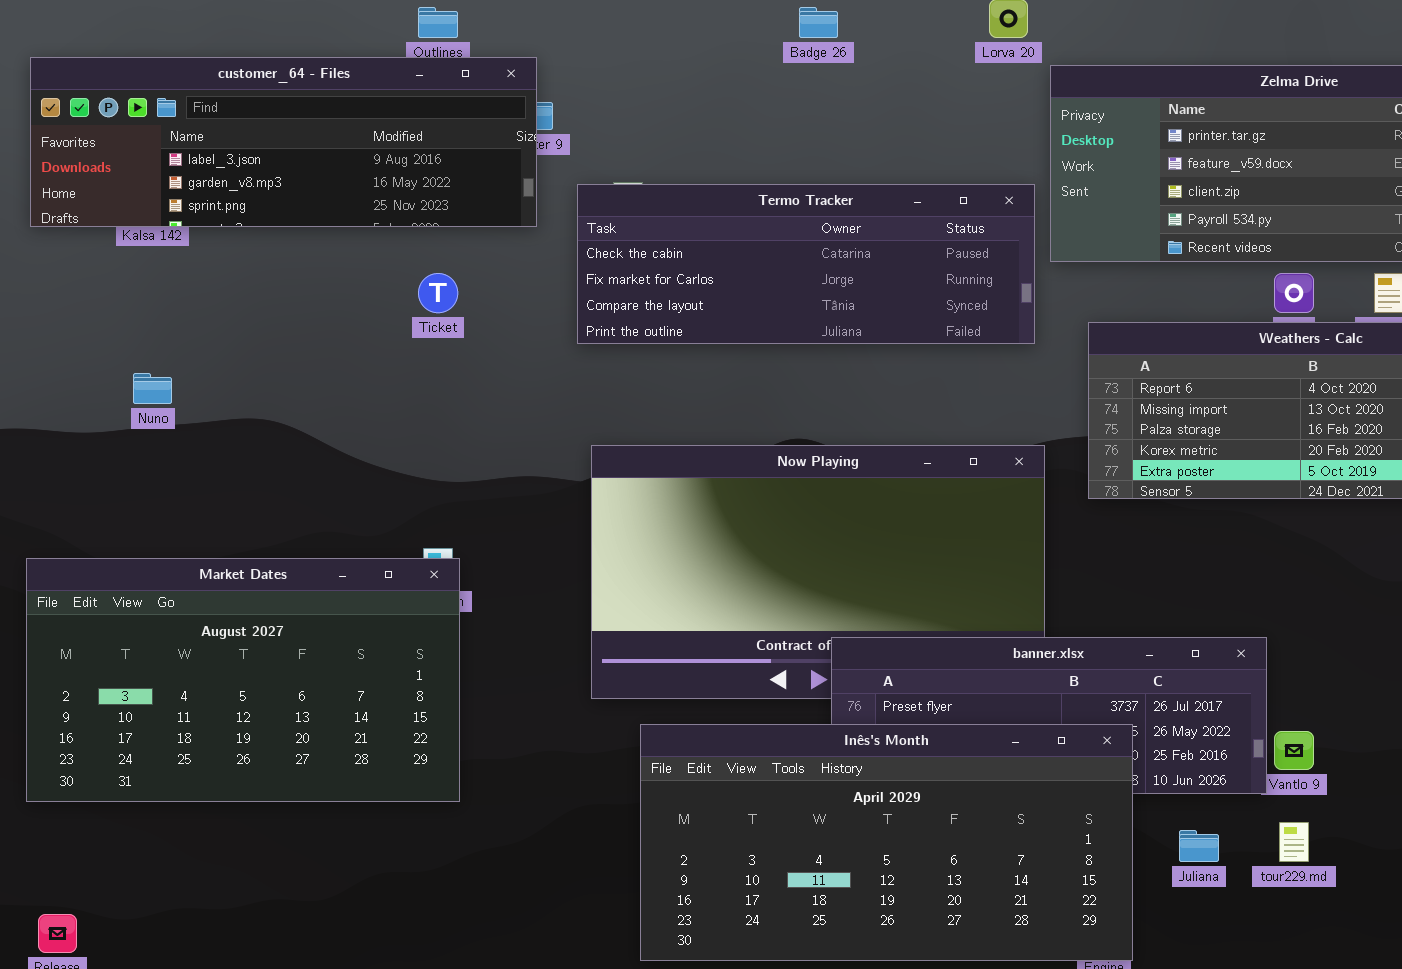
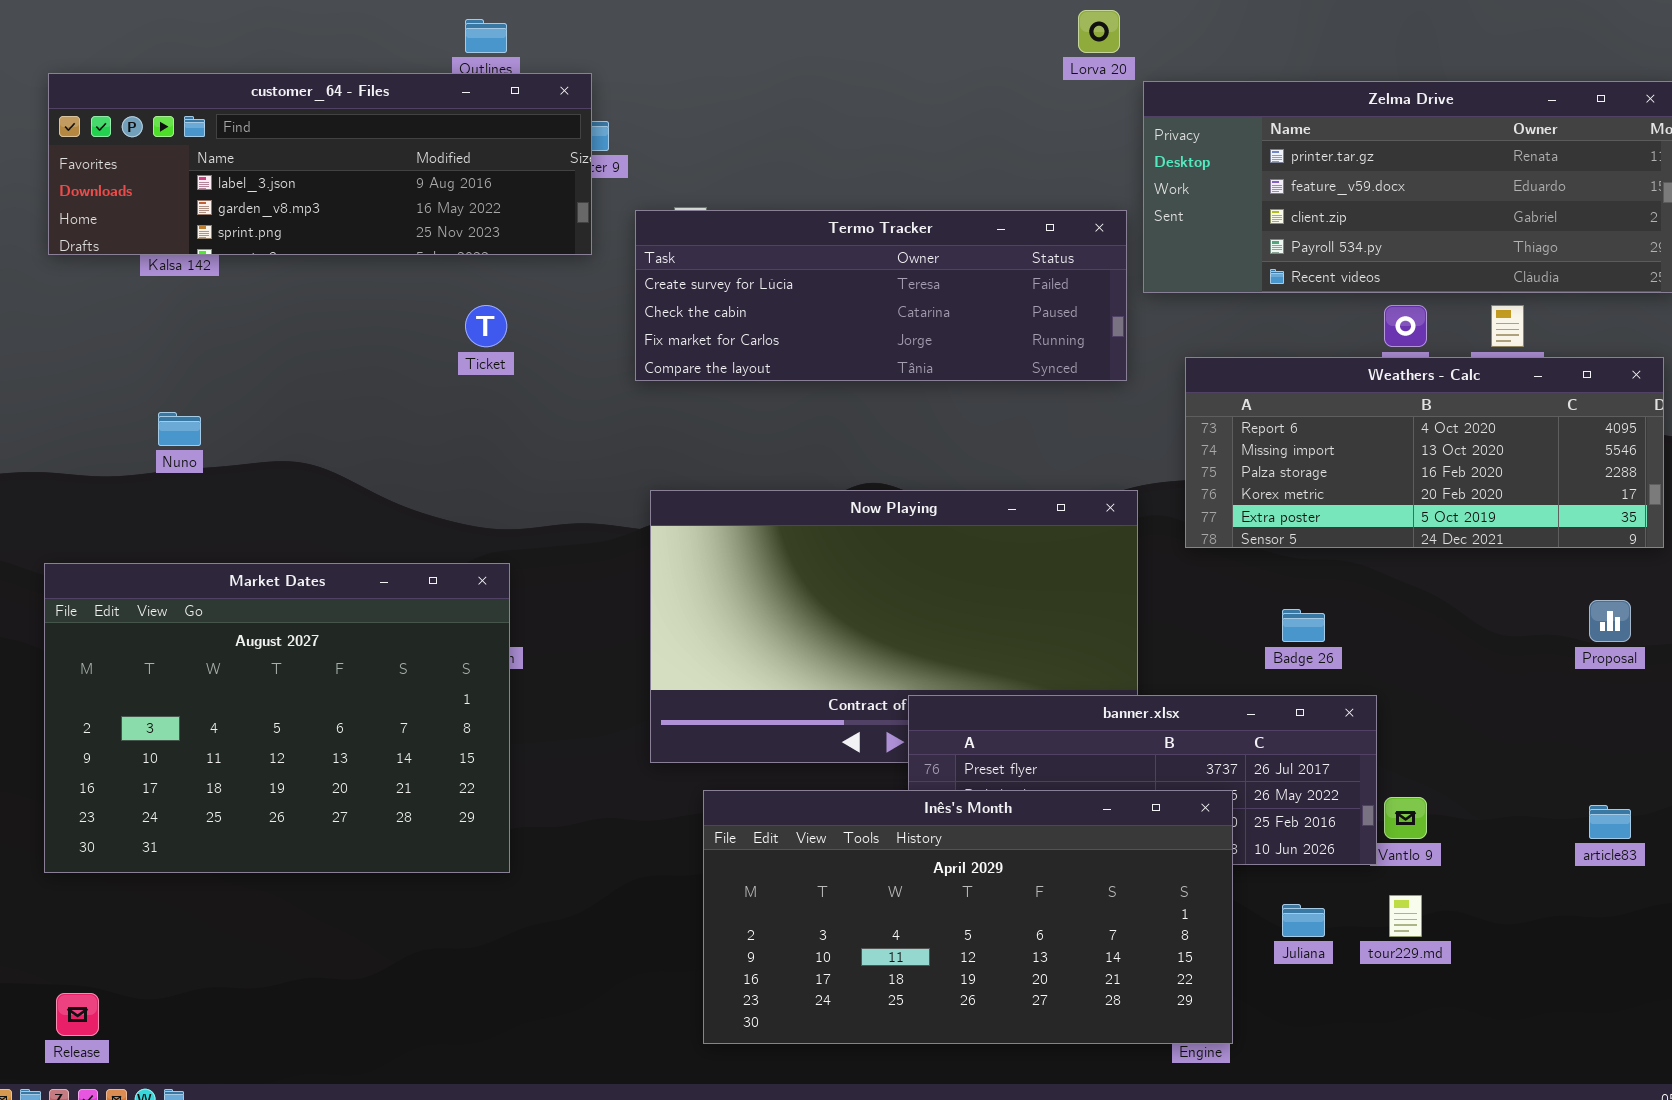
Badge 26: [799,7,838,38] -> [1282,609,1325,642], moved
Termo Tracker: [577,184,1035,344] -> [635,210,1127,381], scrolled up 1 row
Market Dates: [26,558,460,802] -> [44,563,510,873], resized

